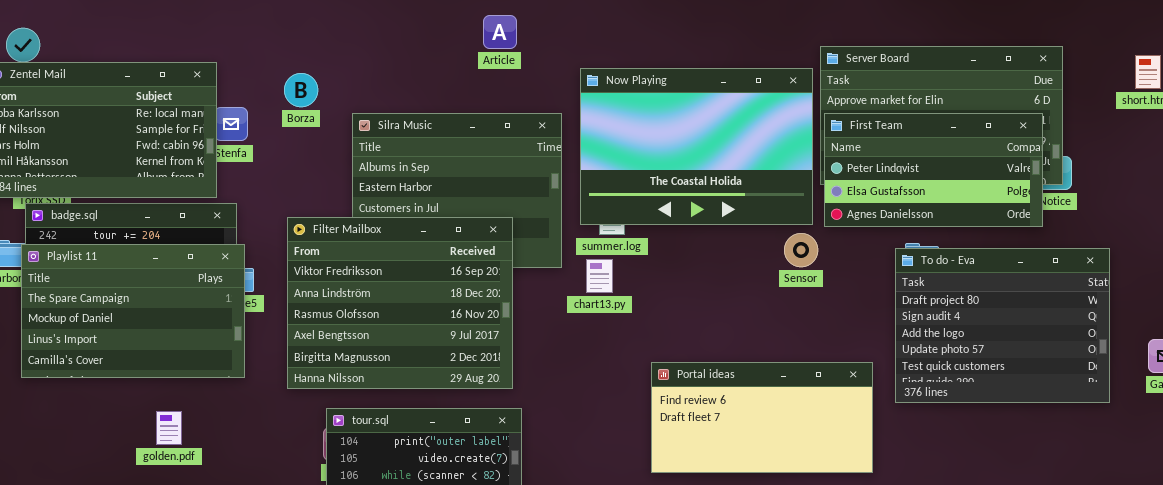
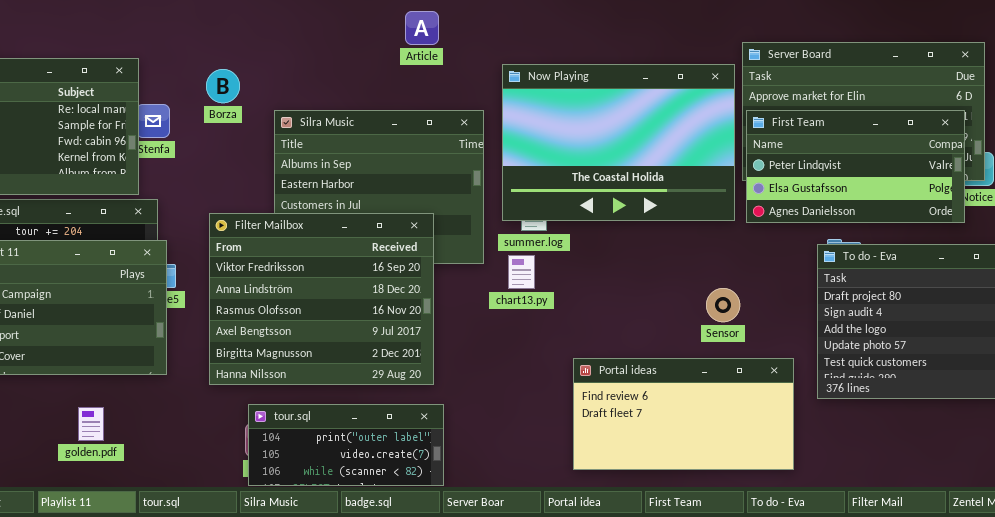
Sensor: [784,233,818,267] -> [706,288,740,322], moved

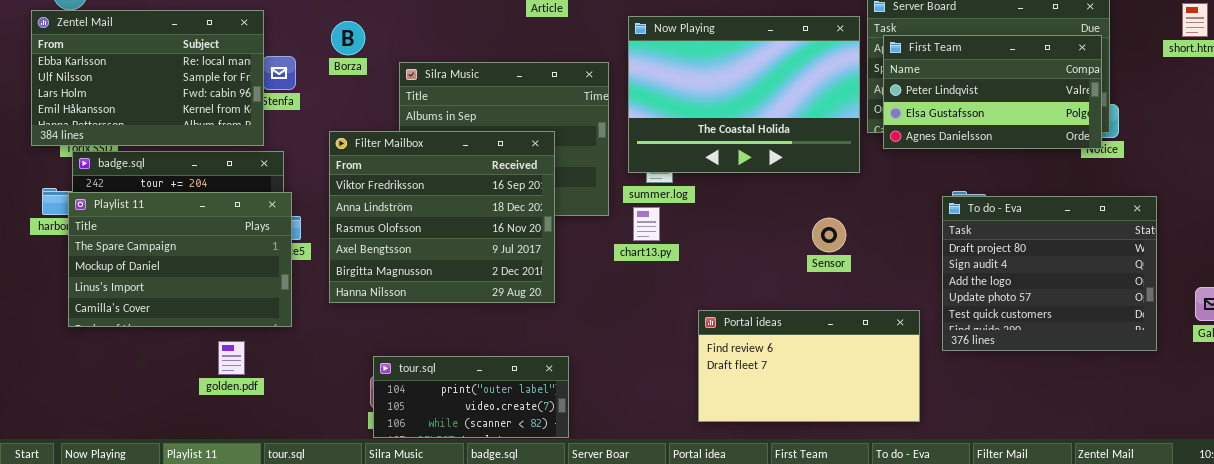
First Team: [746,110,965,223] -> [883,35,1102,149], moved
Filter Mailbox: [209,213,434,385] -> [329,131,555,303], moved
Sensor: [706,288,740,322] -> [812,218,846,252], moved
golden.pdf: [78,407,104,441] -> [218,341,245,375], moved

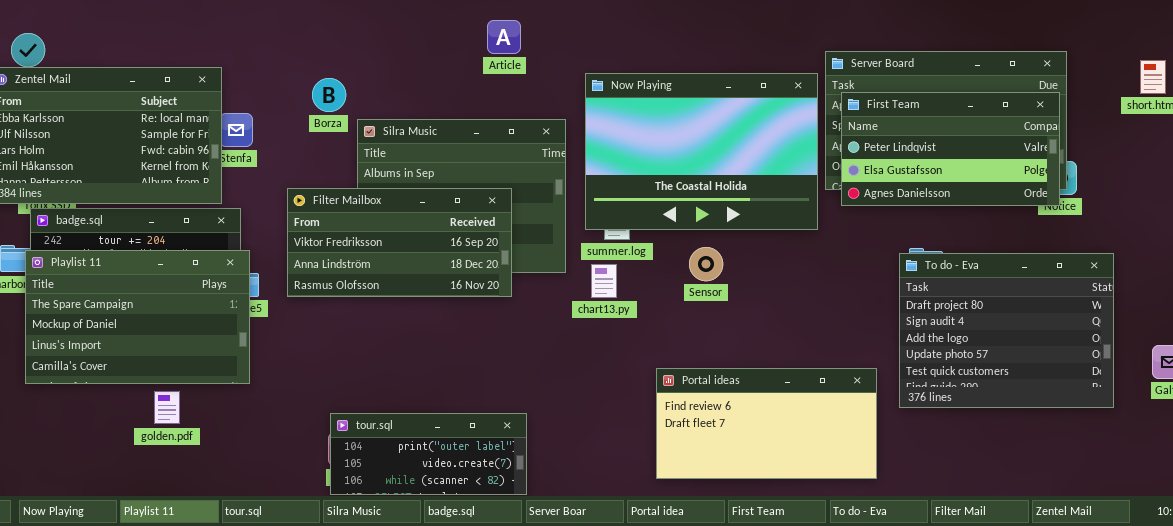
Borza: [331,21,365,55] -> [312,78,346,112], moved
Filter Mailbox: [329,131,555,303] -> [287,188,512,297], resized
Sensor: [812,218,846,252] -> [689,247,723,281], moved
golden.pdf: [218,341,245,375] -> [154,391,180,424], moved

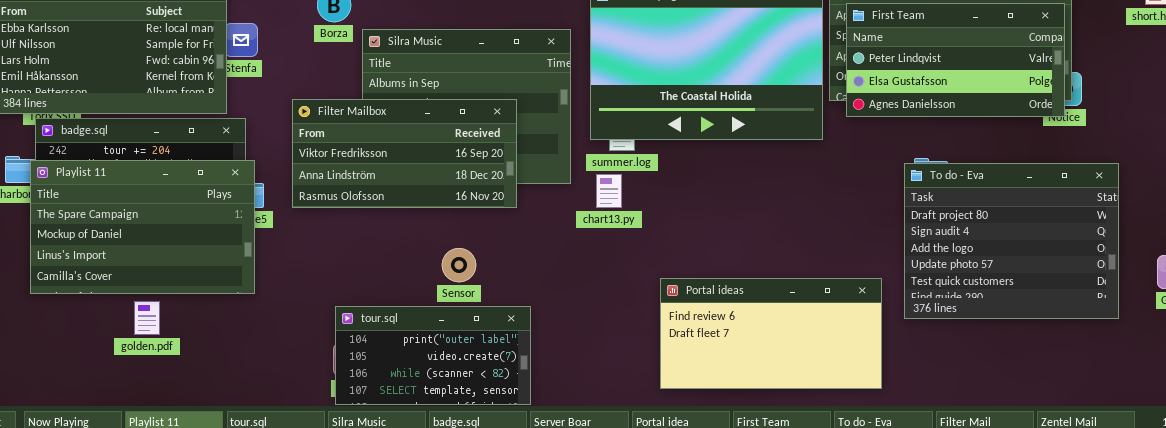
Sensor: [689,247,723,281] -> [442,248,476,282], moved
golden.pdf: [154,391,180,424] -> [134,301,160,335], moved
tour.sql: [330,413,527,495] -> [335,306,531,405], resized

